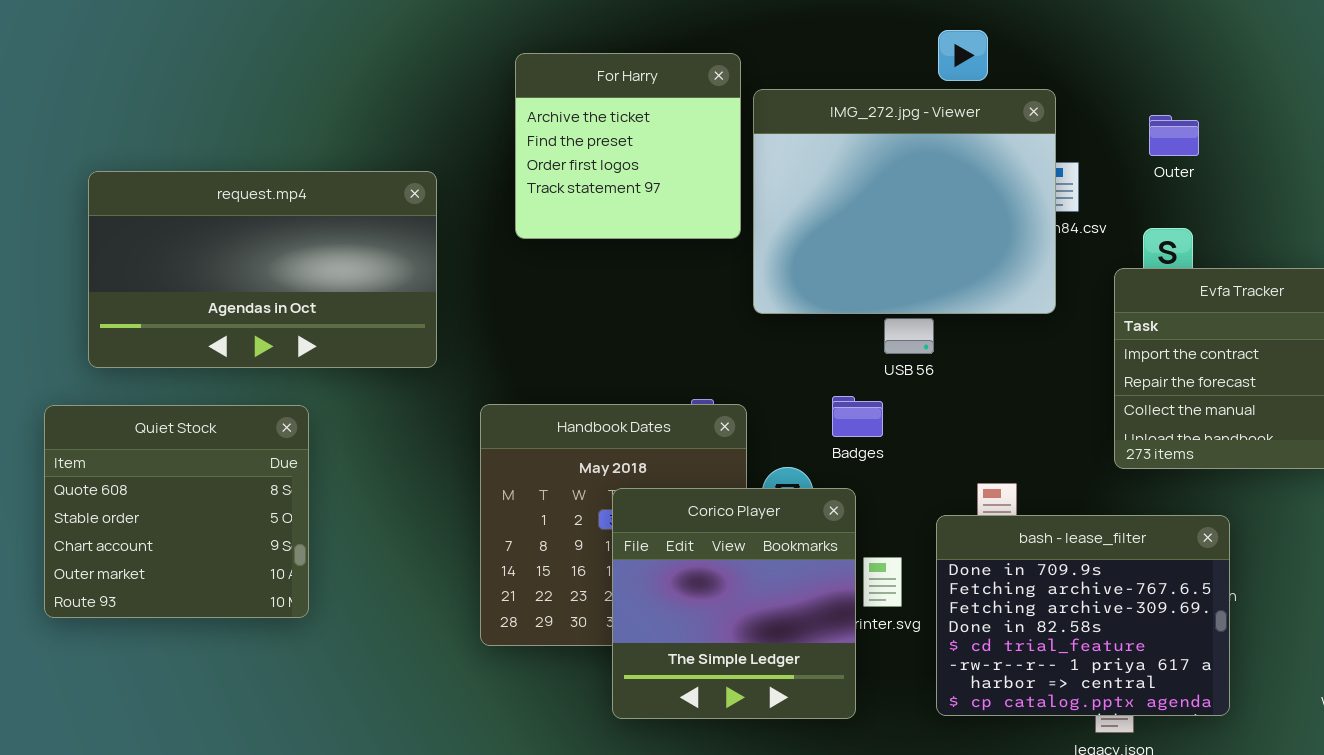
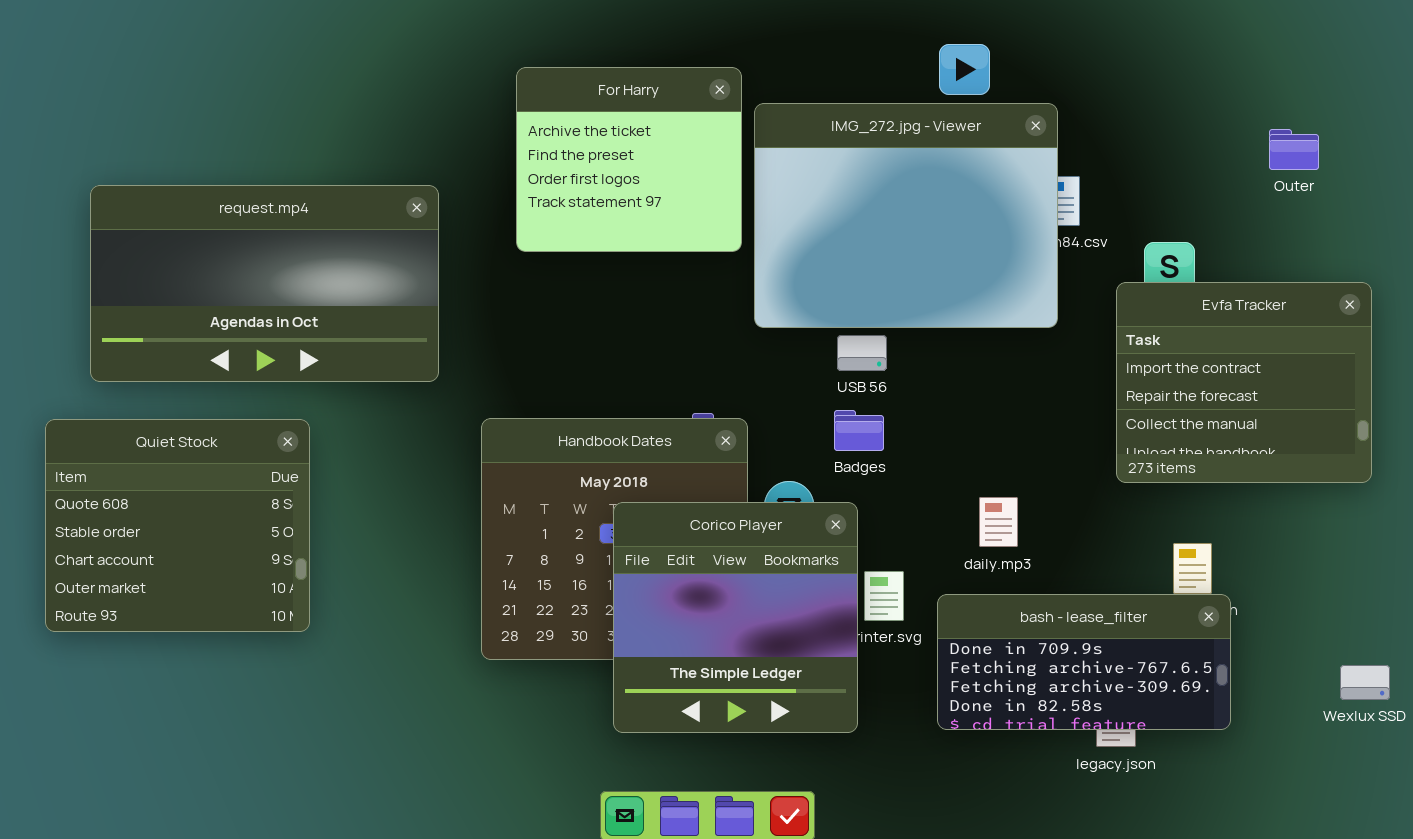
Outer: [1149,115,1199,156] -> [1269,129,1319,170], moved
USB 56: [884,318,934,354] -> [837,335,887,371], moved
bash - lease_filter: [936,515,1230,716] -> [937,594,1231,730], resized

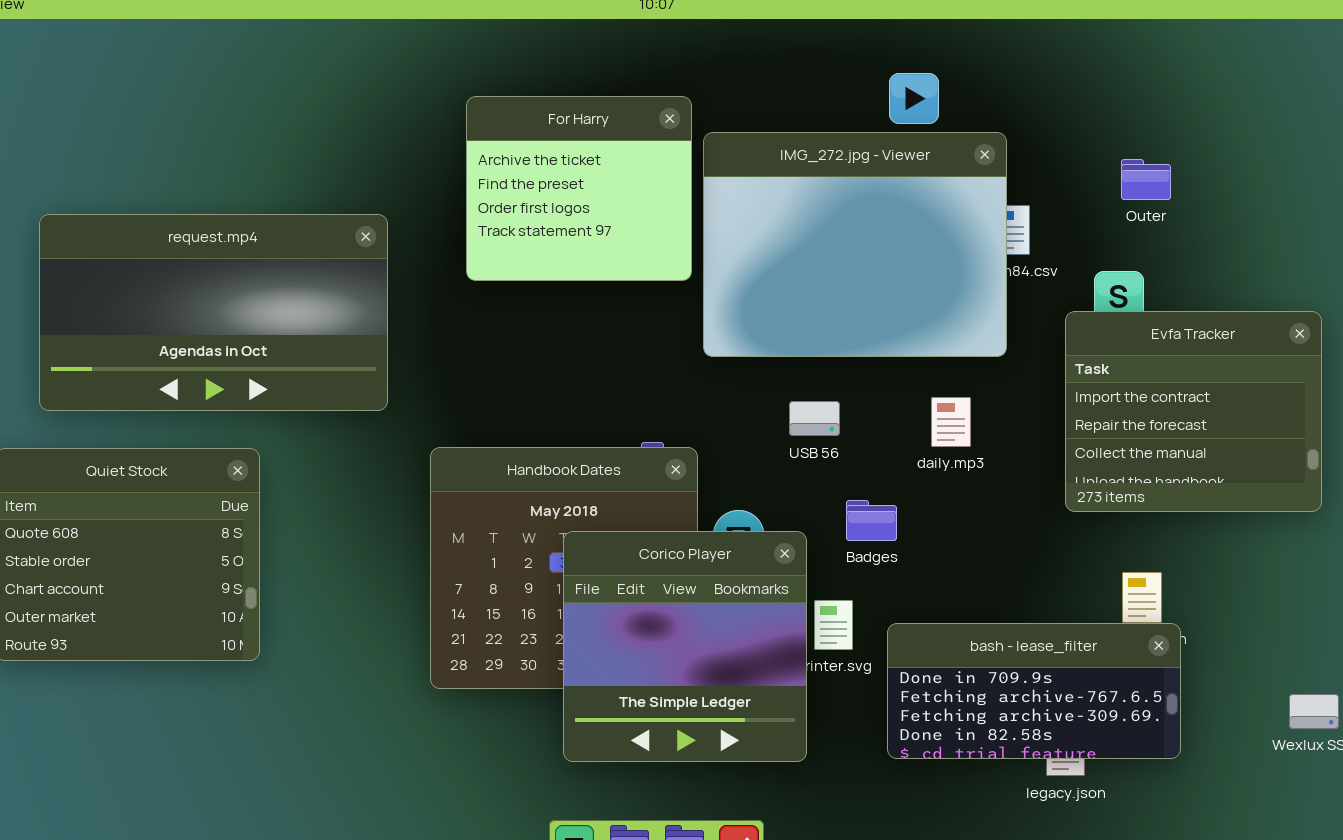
Outer: [1269,129,1319,170] -> [1121,159,1171,200], moved
USB 56: [837,335,887,371] -> [789,401,840,436], moved
Badges: [834,410,884,451] -> [846,500,897,541], moved
daily.mp3: [979,497,1018,547] -> [931,397,971,447], moved

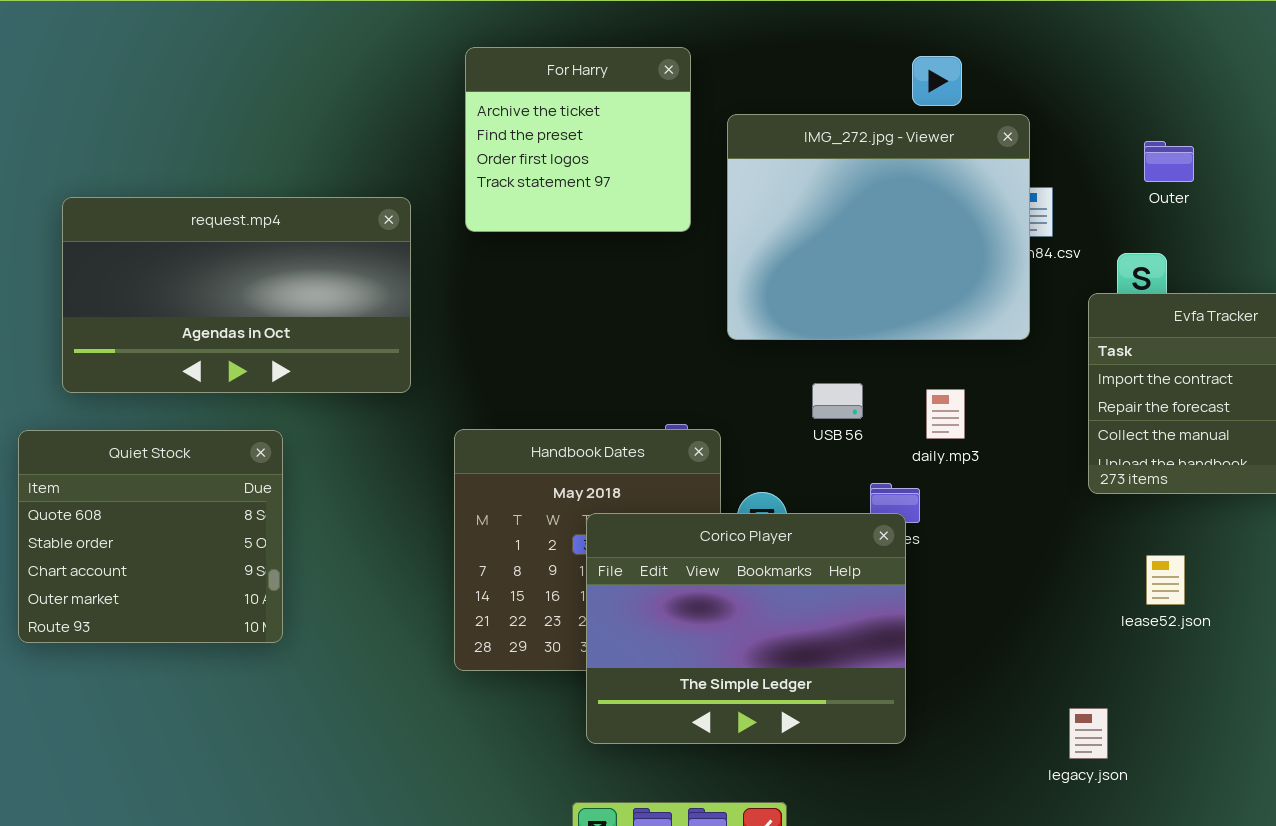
For Harry: [466,96,692,281] -> [465,47,691,232], moved
daily.mp3: [931,397,971,447] -> [926,389,965,439], moved
Corico Player: [563,531,807,762] -> [586,513,906,744], resized
bash - lease_filter: [887,623,1181,759] -> none, closed

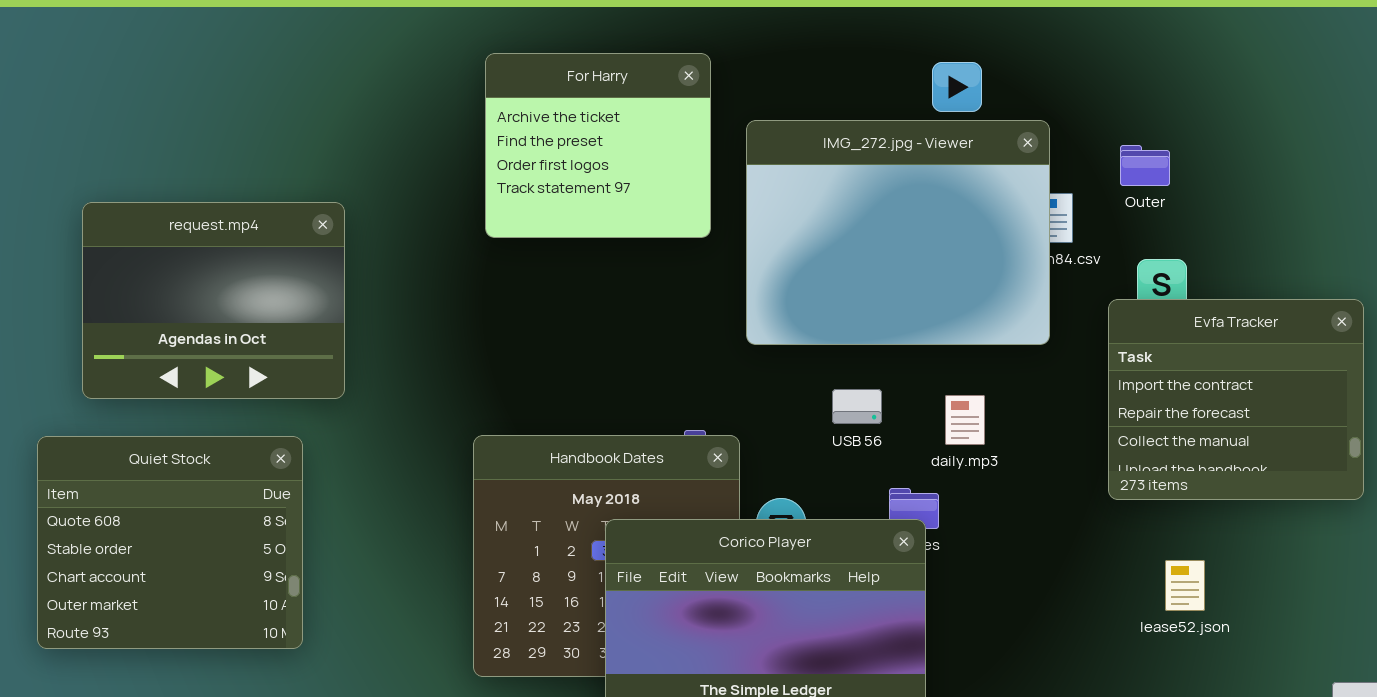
Outer: [1144,141,1194,182] -> [1120,145,1170,186], moved
request.mp4: [62,197,411,393] -> [82,202,345,399], resized

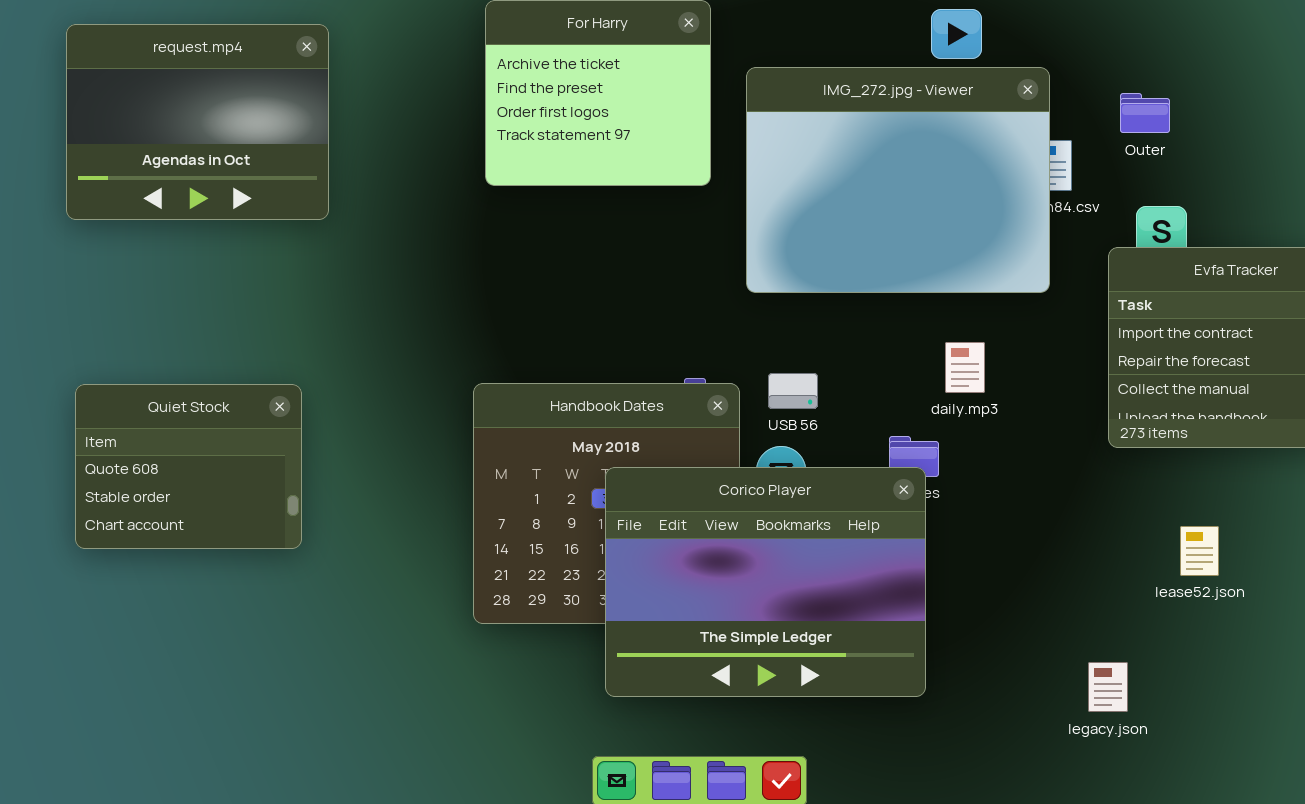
request.mp4: [82,202,345,399] -> [66,24,329,220], moved
USB 56: [832,389,882,424] -> [768,373,818,409], moved
Quiet Stock: [37,436,303,649] -> [75,384,302,549], resized
lease52.json: [1165,560,1205,611] -> [1180,526,1219,576], moved

